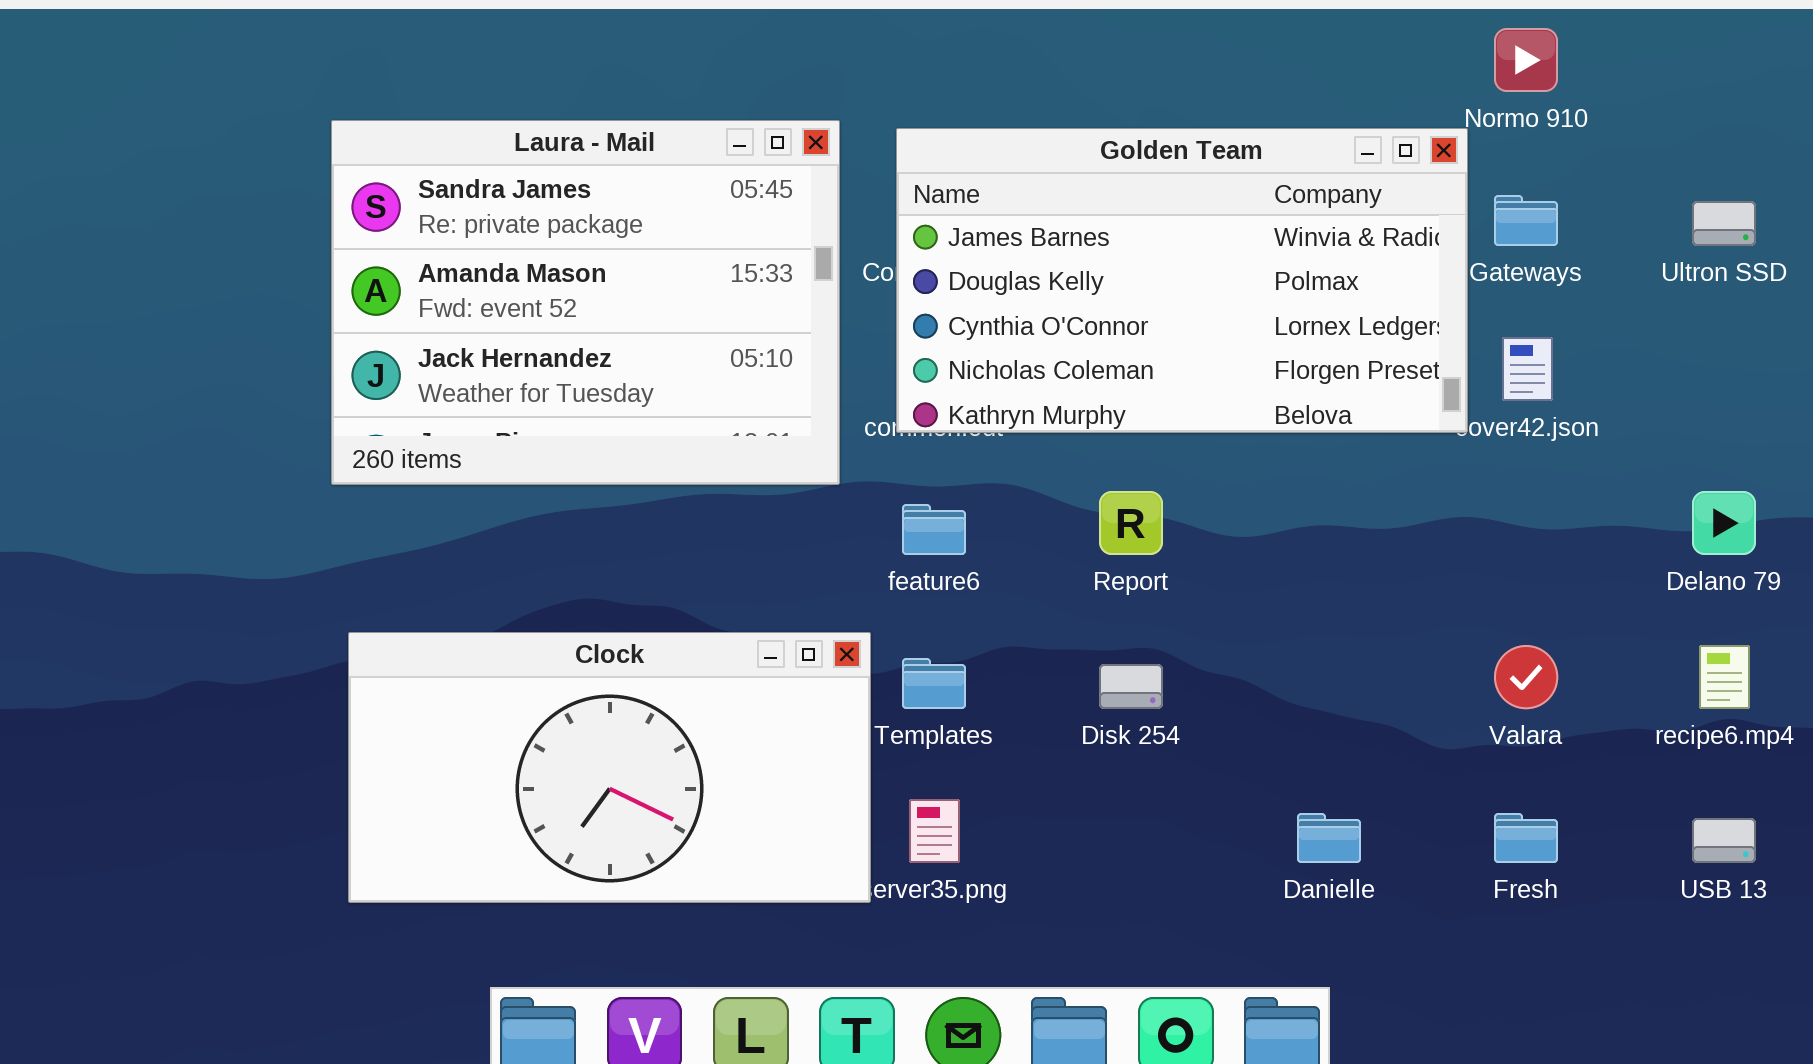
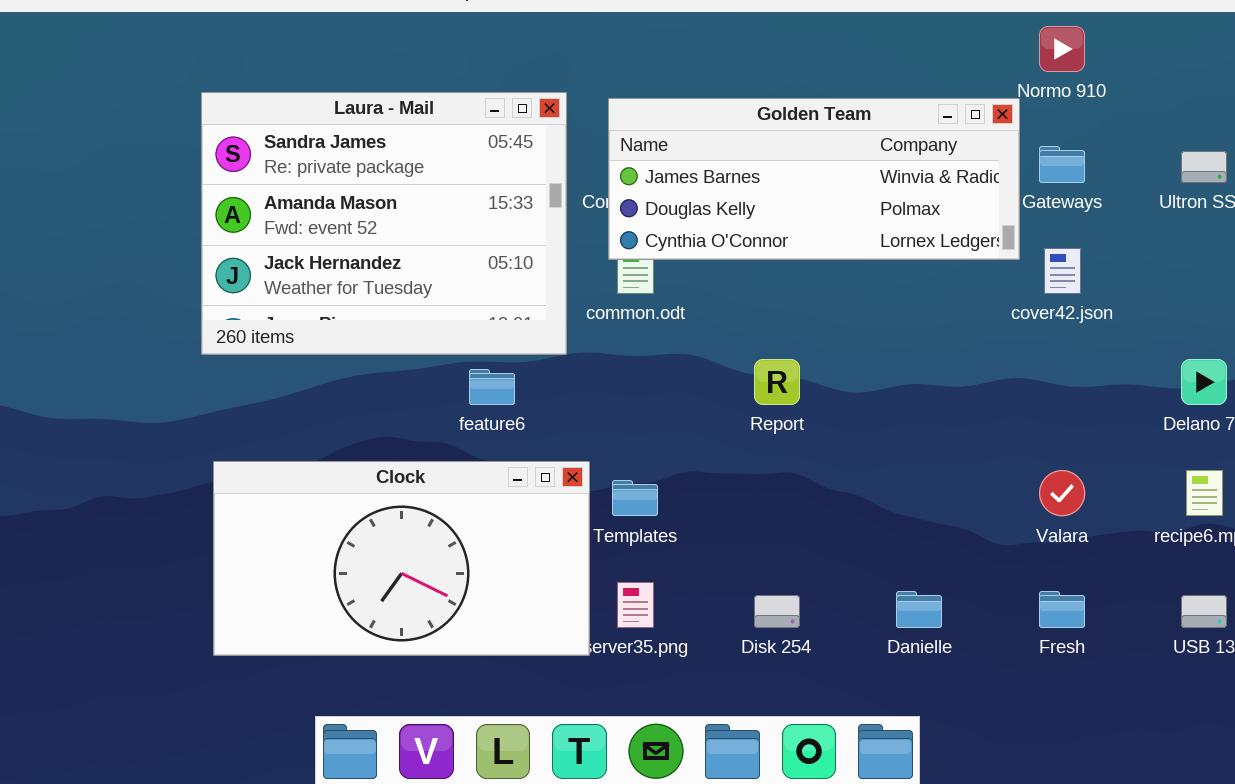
Golden Team: [896,128,1468,433] -> [608,98,1020,260], resized
feature6: [902,504,966,555] -> [469,369,515,405], moved
Disk 254: [1099,664,1163,709] -> [754,595,800,628], moved

